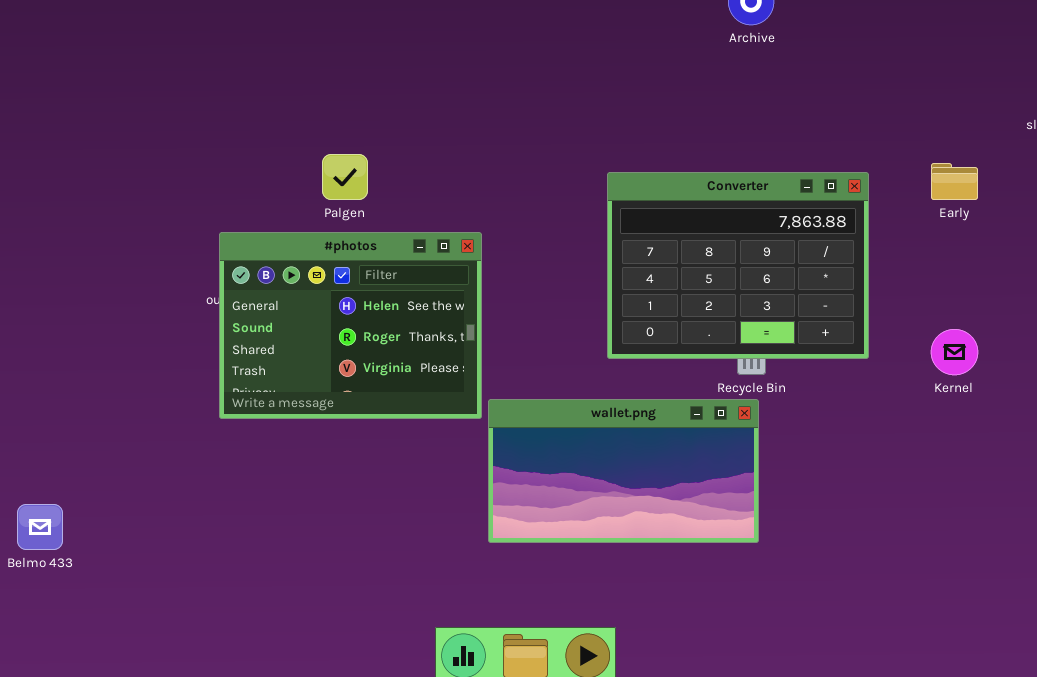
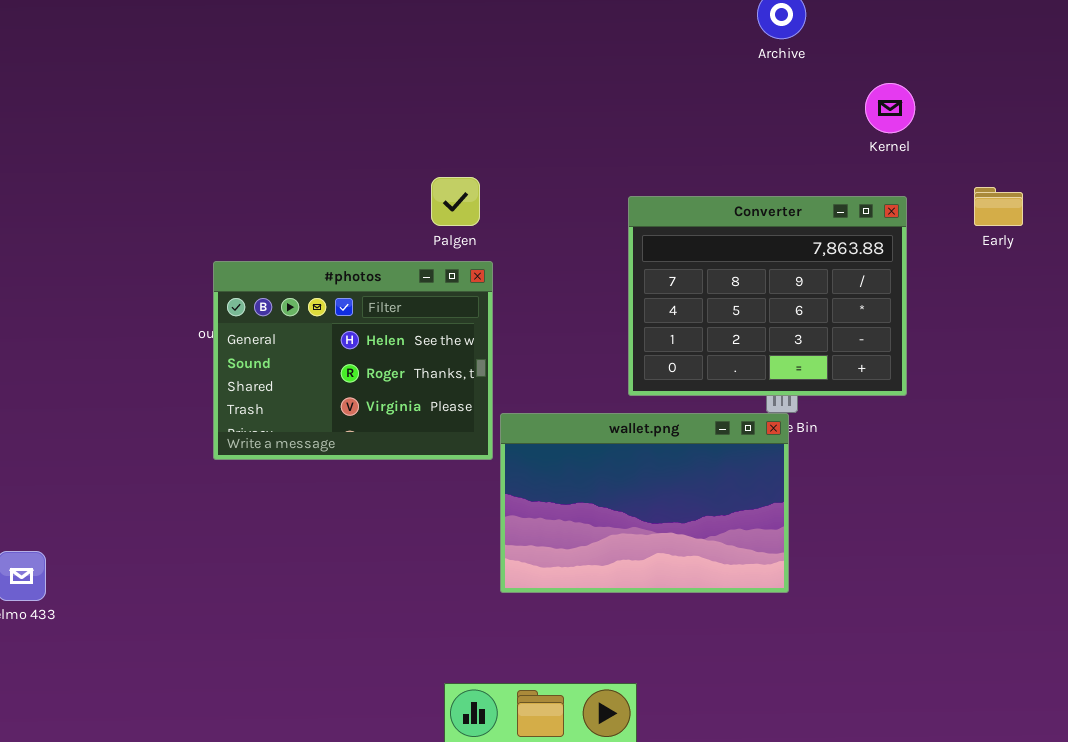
Palgen: [322,154,368,200] -> [431,177,480,226], moved
Kernel: [931,329,978,375] -> [865,83,915,133], moved
wallet.png: [488,399,759,543] -> [500,413,789,593], resized

